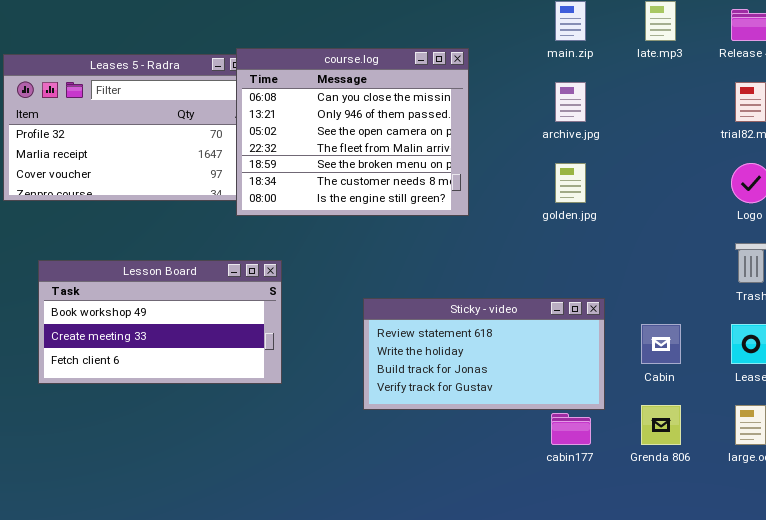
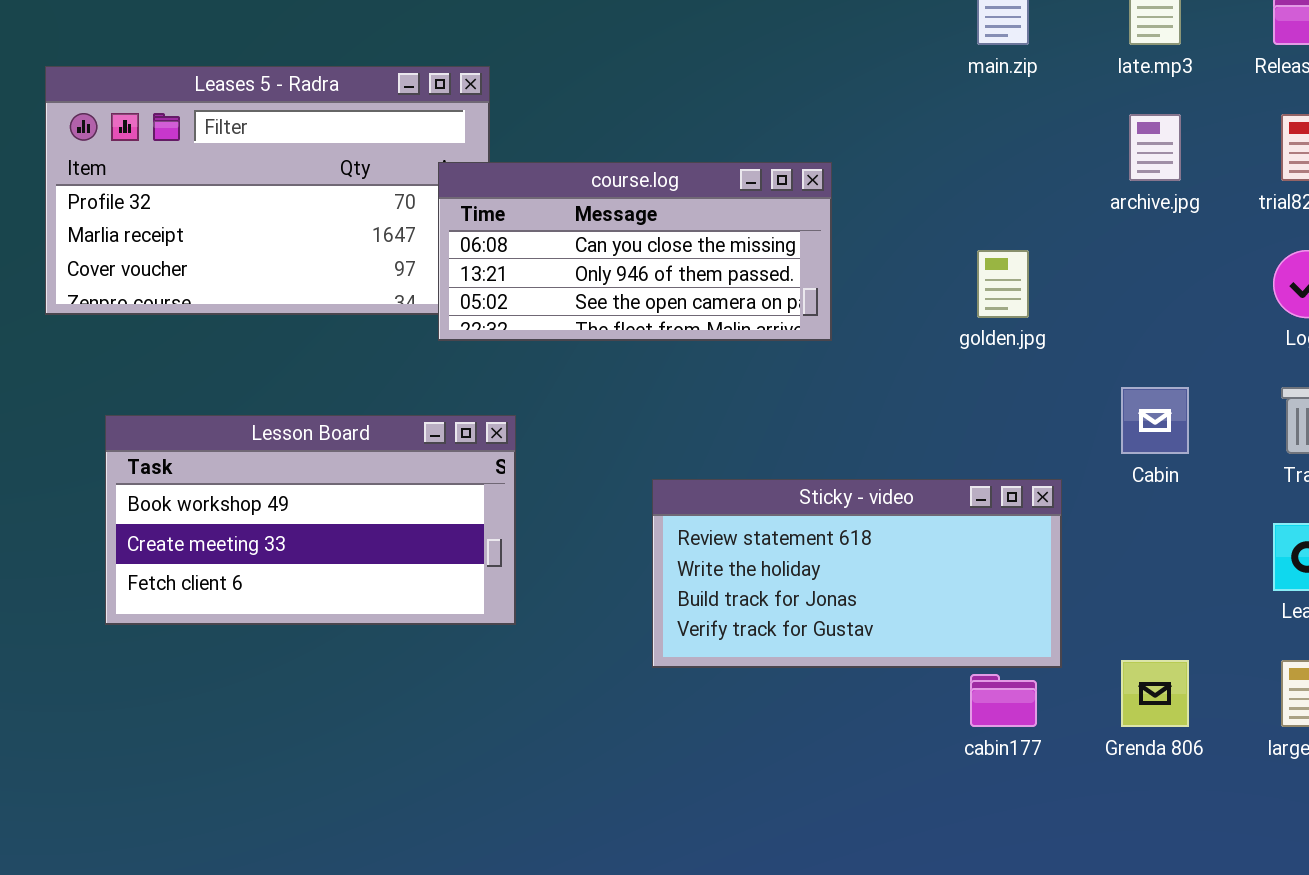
course.log: [236,48,469,216] -> [438,162,832,341], resized
archive.jpg: [555,82,586,122] -> [1129,114,1181,181], moved
Cabin: [641,324,681,364] -> [1121,387,1189,454], moved

